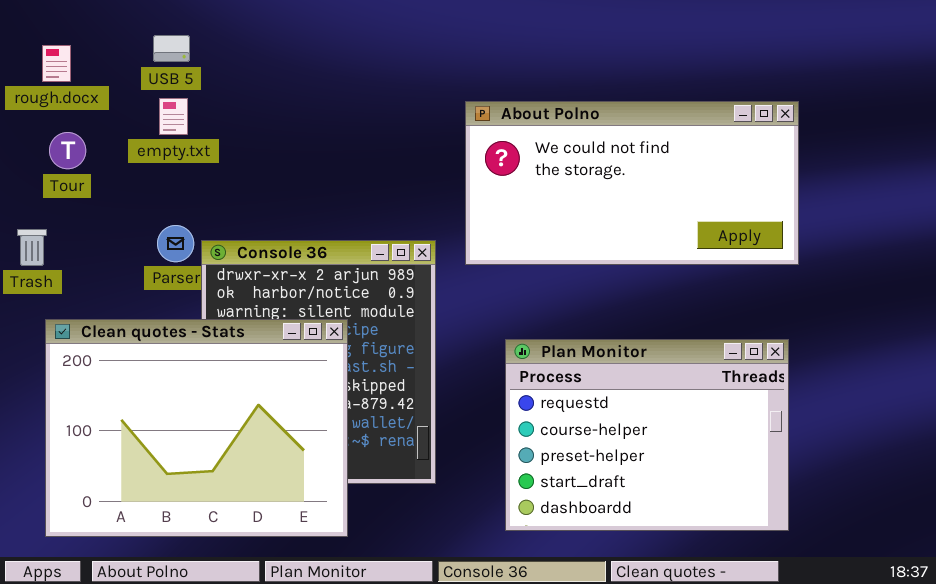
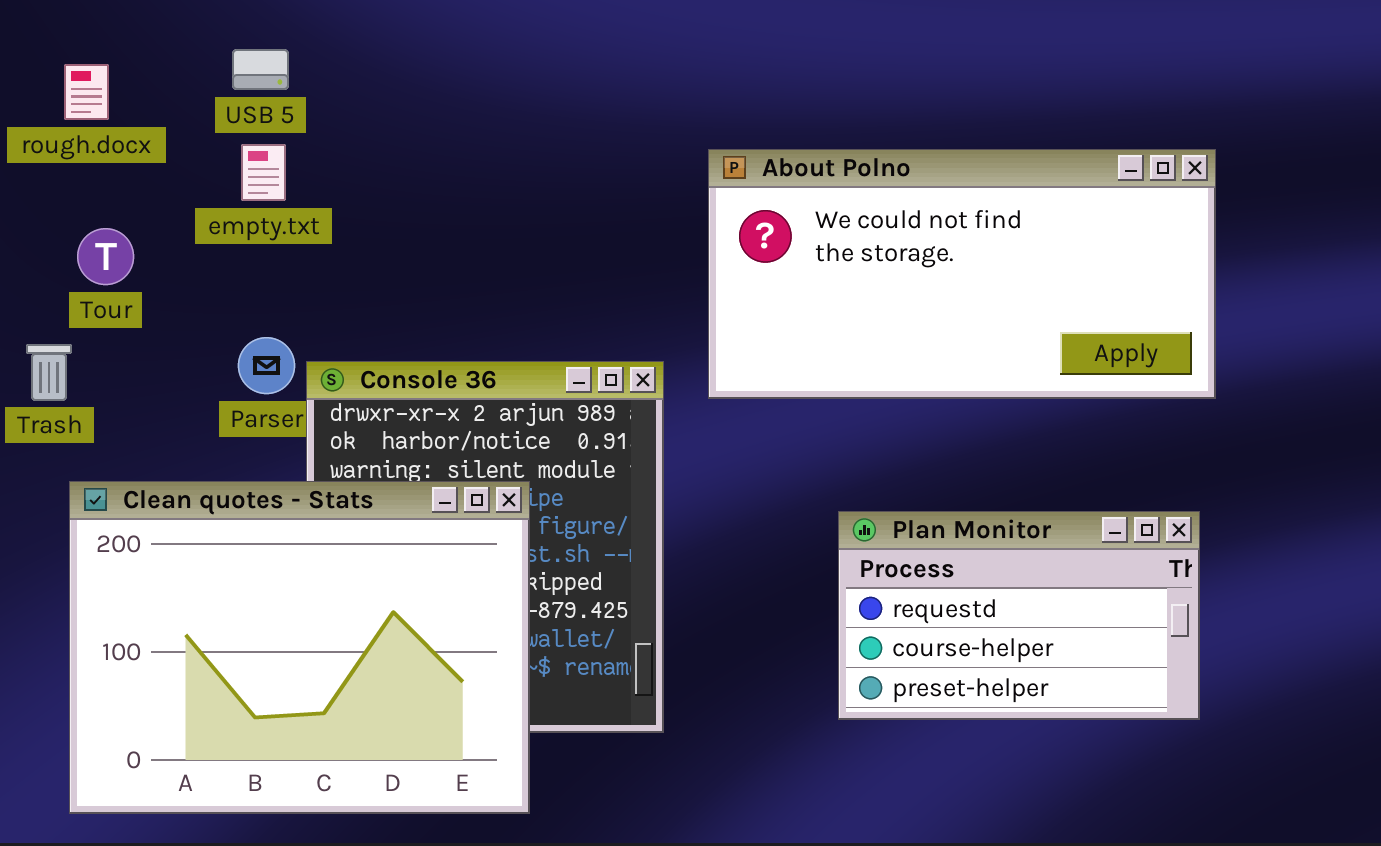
Tour: [49,132,86,169] -> [77,228,134,285], moved
Plan Monitor: [505,339,789,531] -> [838,511,1200,720], resized

